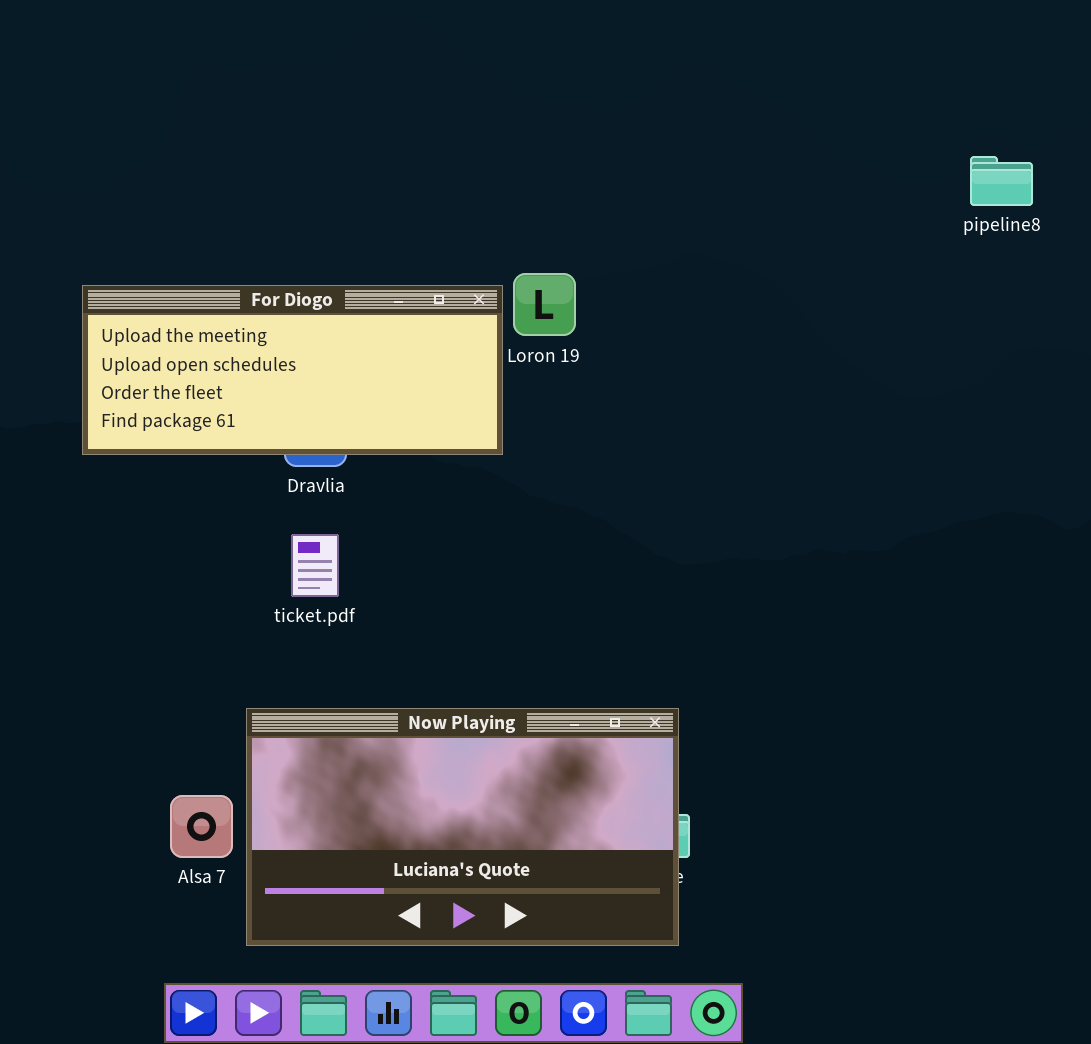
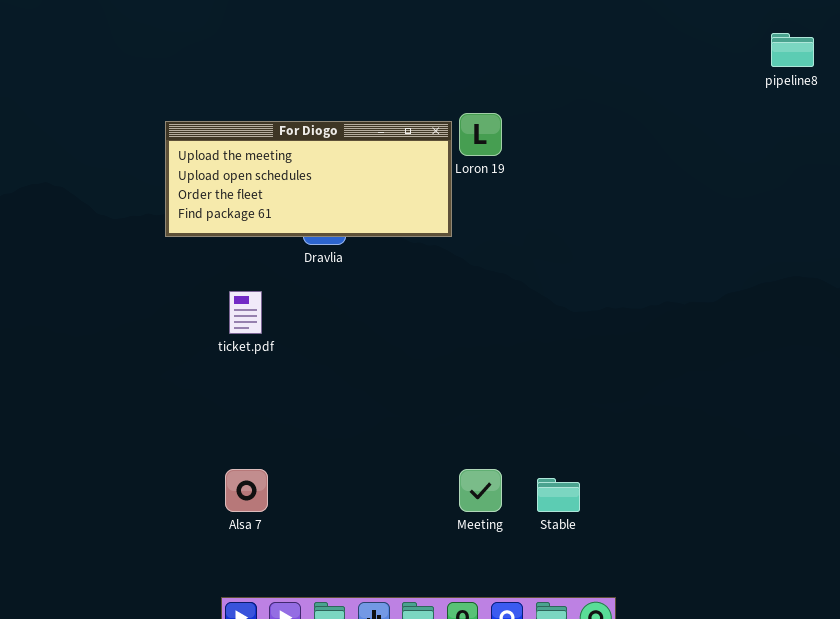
ticket.pdf: [291,534,339,597] -> [229,291,262,334], moved
Now Playing: [246,708,679,946] -> none, closed

